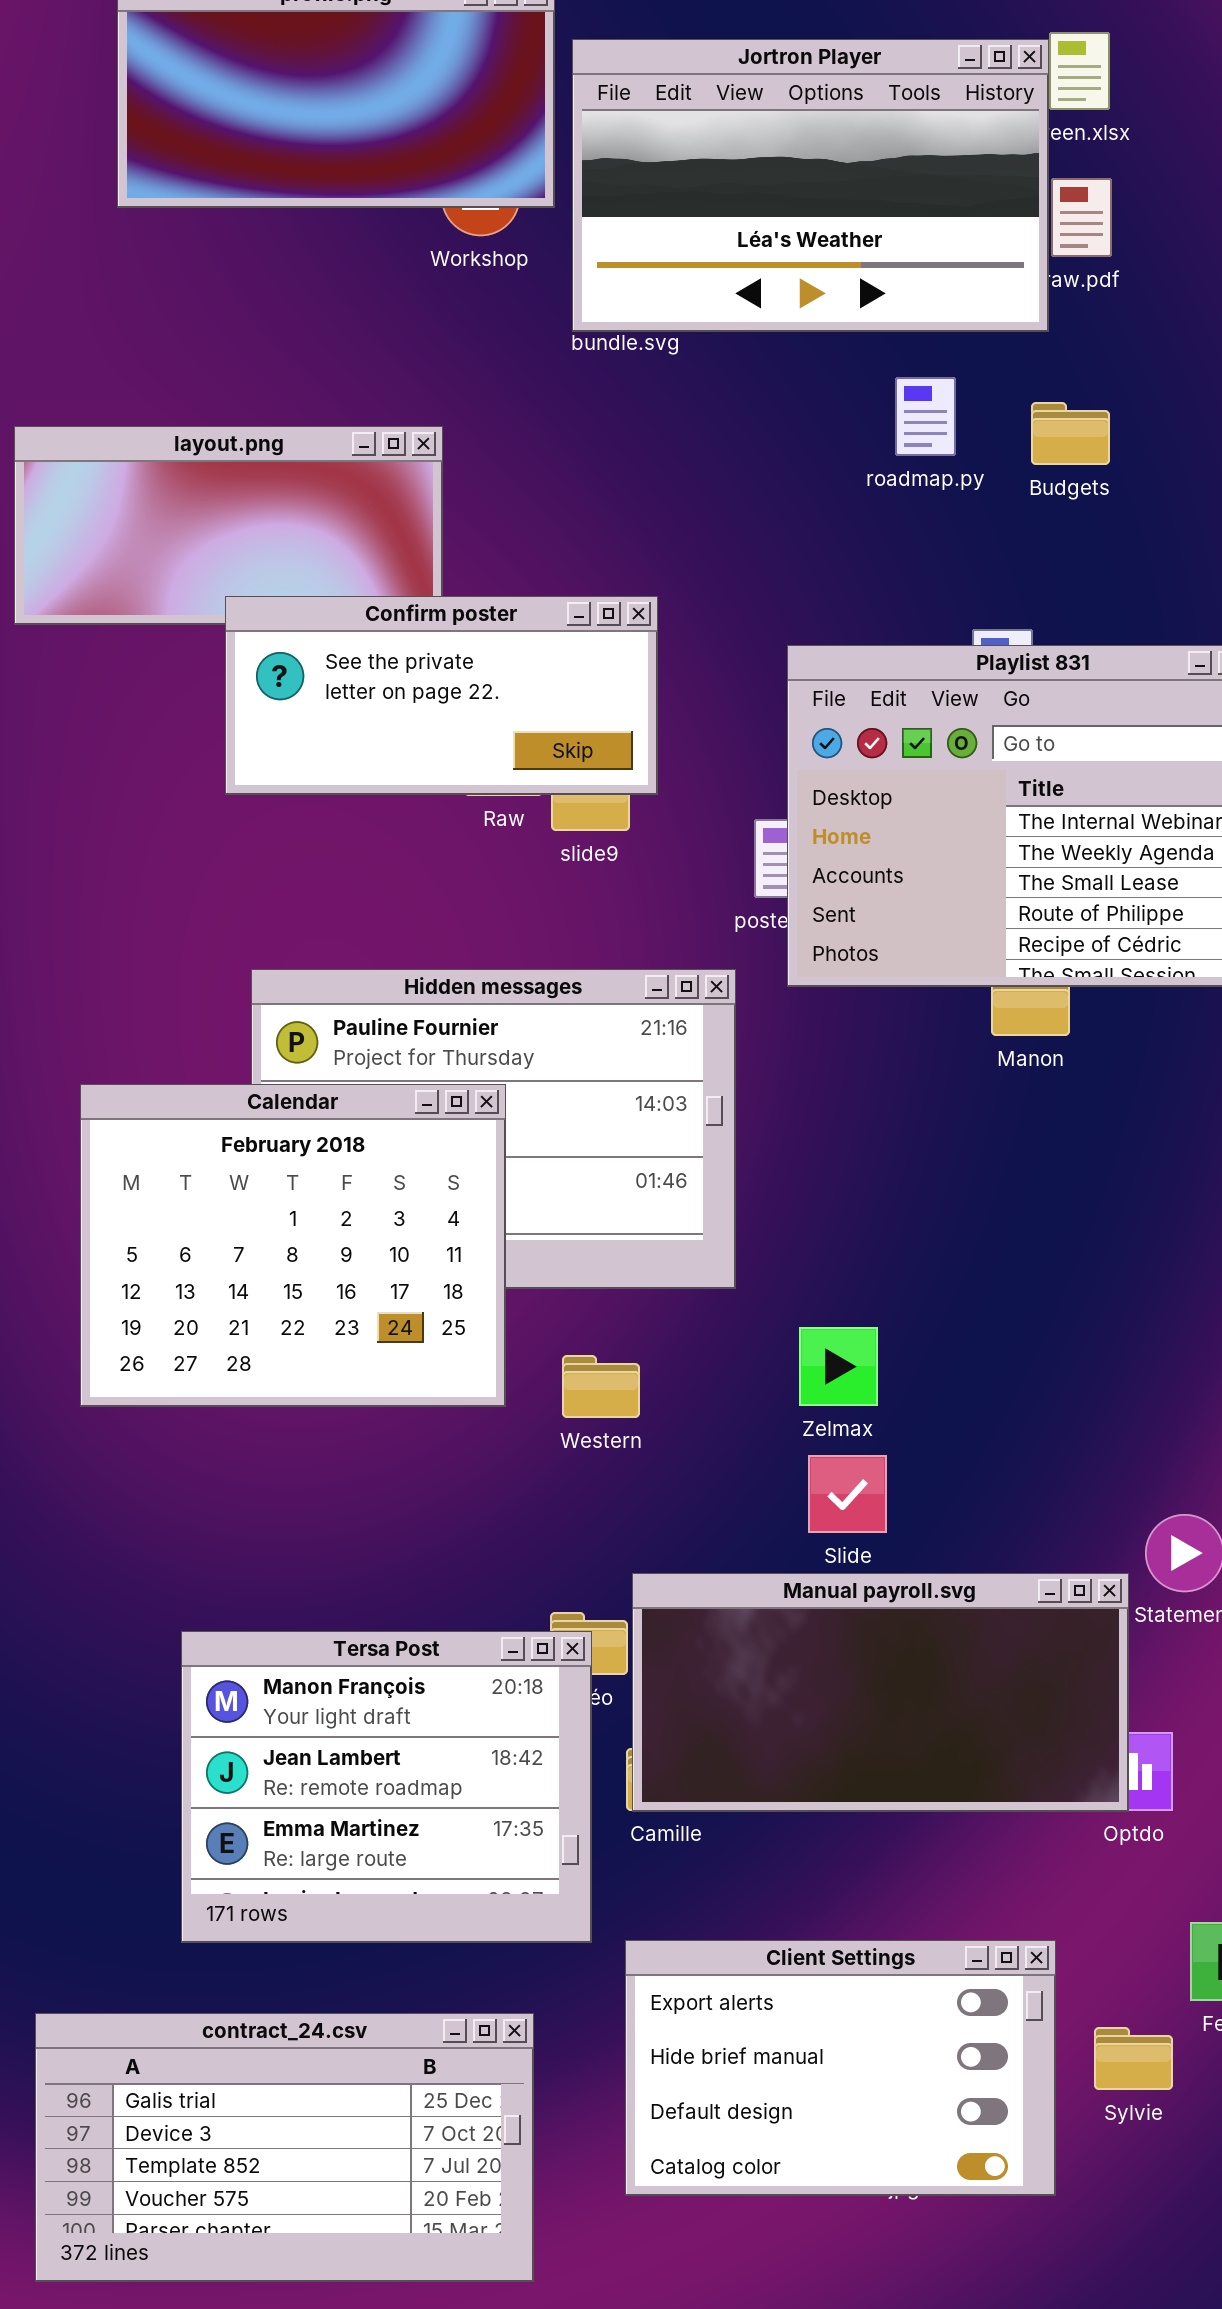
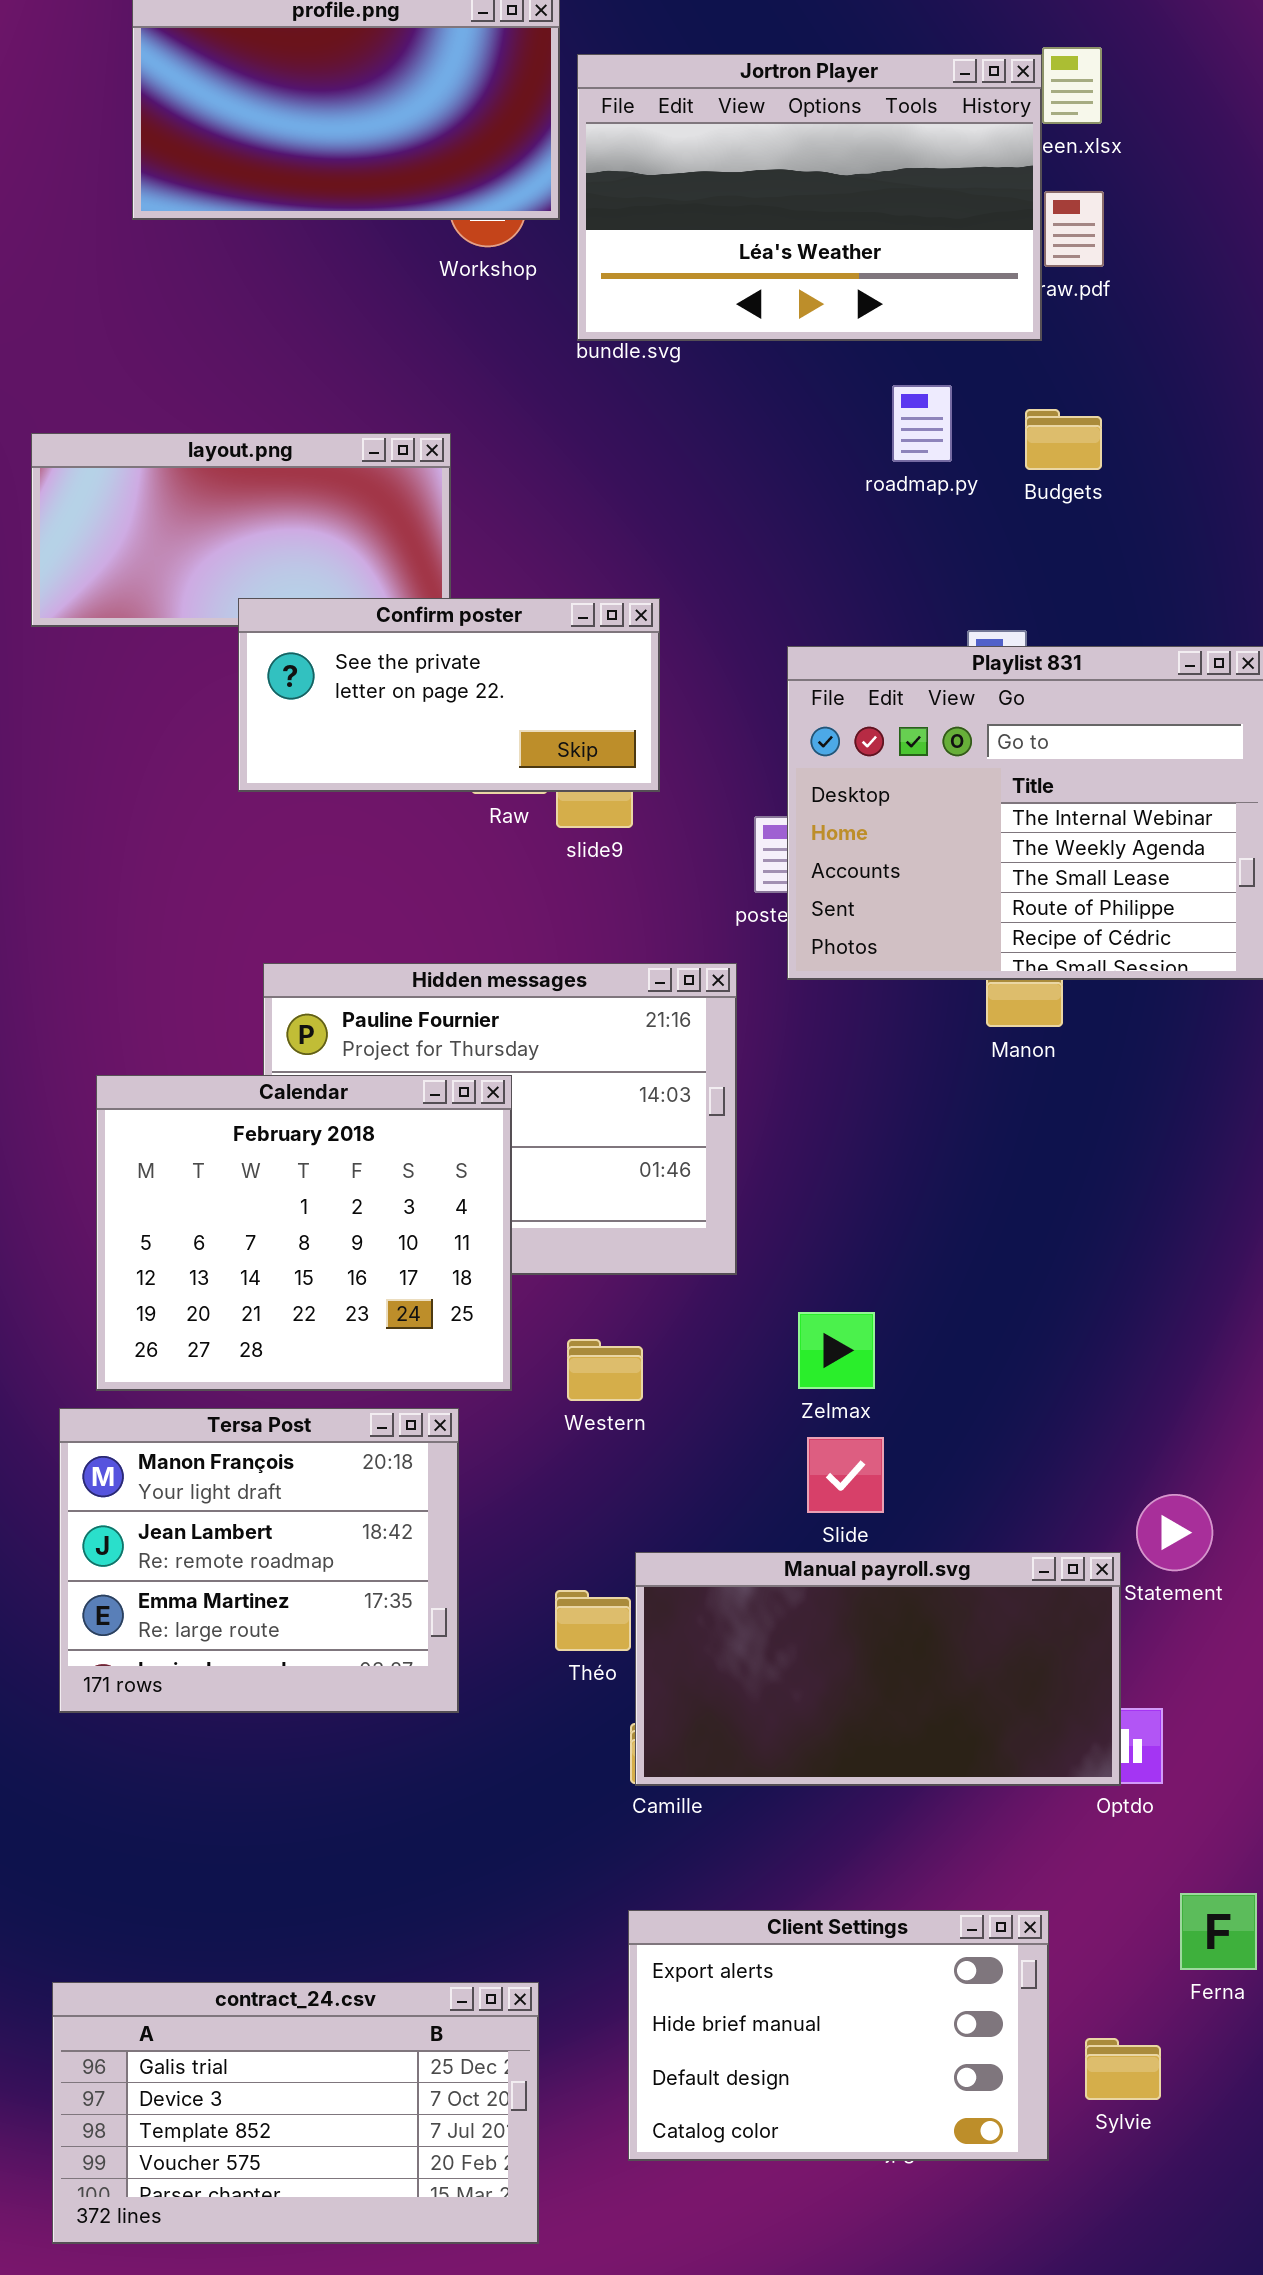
Tersa Post: [181,1631,592,1943] -> [59,1408,459,1713], moved
Sylvie: [1094,2027,1173,2090] -> [1085,2038,1161,2100], moved

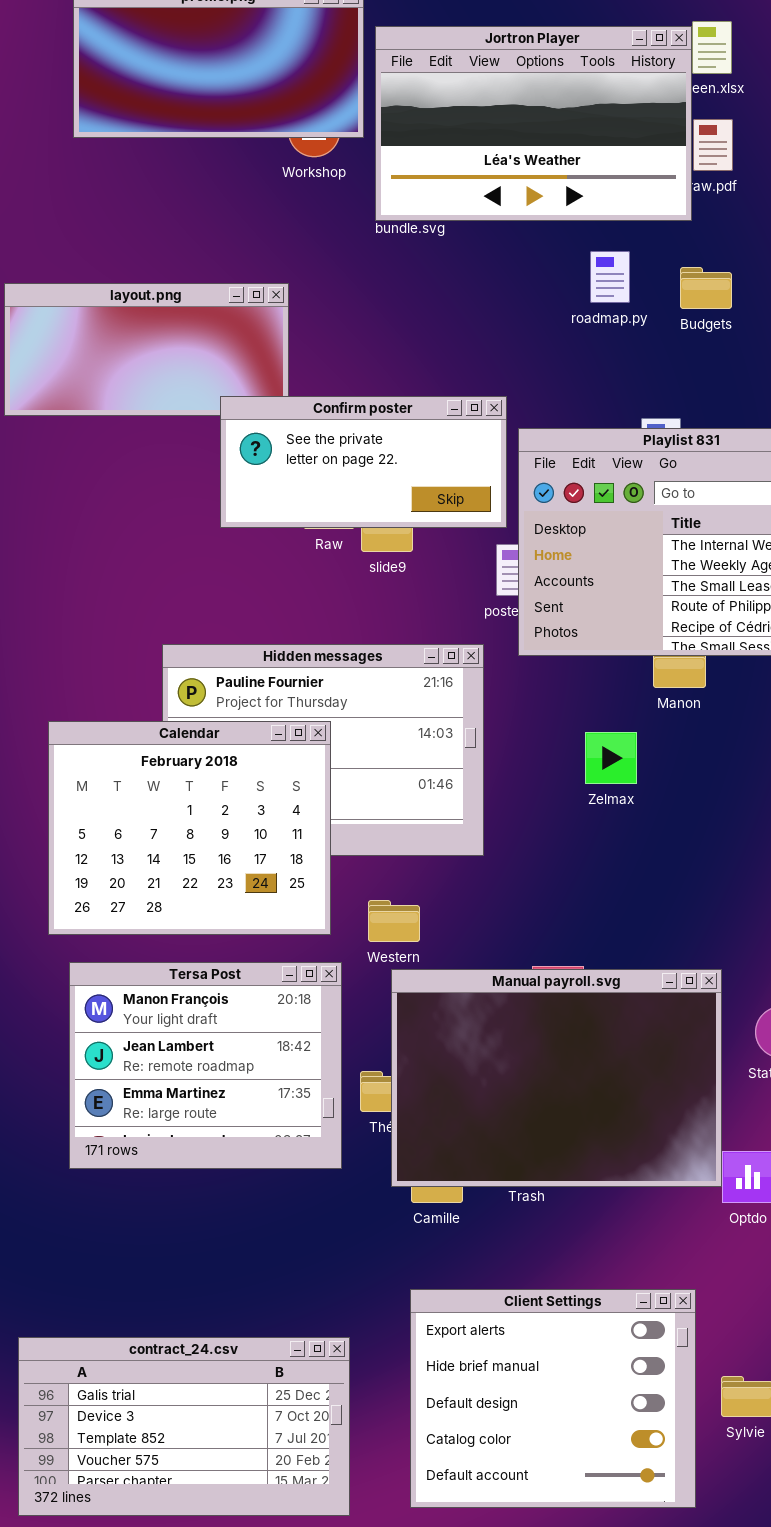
Confirm poster: [238,598,660,792] -> [220,396,507,528], moved
Zelmax: [798,1312,875,1389] -> [585,732,637,784], moved
Tersa Post: [59,1408,459,1713] -> [69,962,342,1169], moved
Manual payroll.svg: [635,1552,1121,1786] -> [391,969,722,1187], moved, resized
Client Settings: [628,1910,1049,2161] -> [410,1289,696,1508], resized

